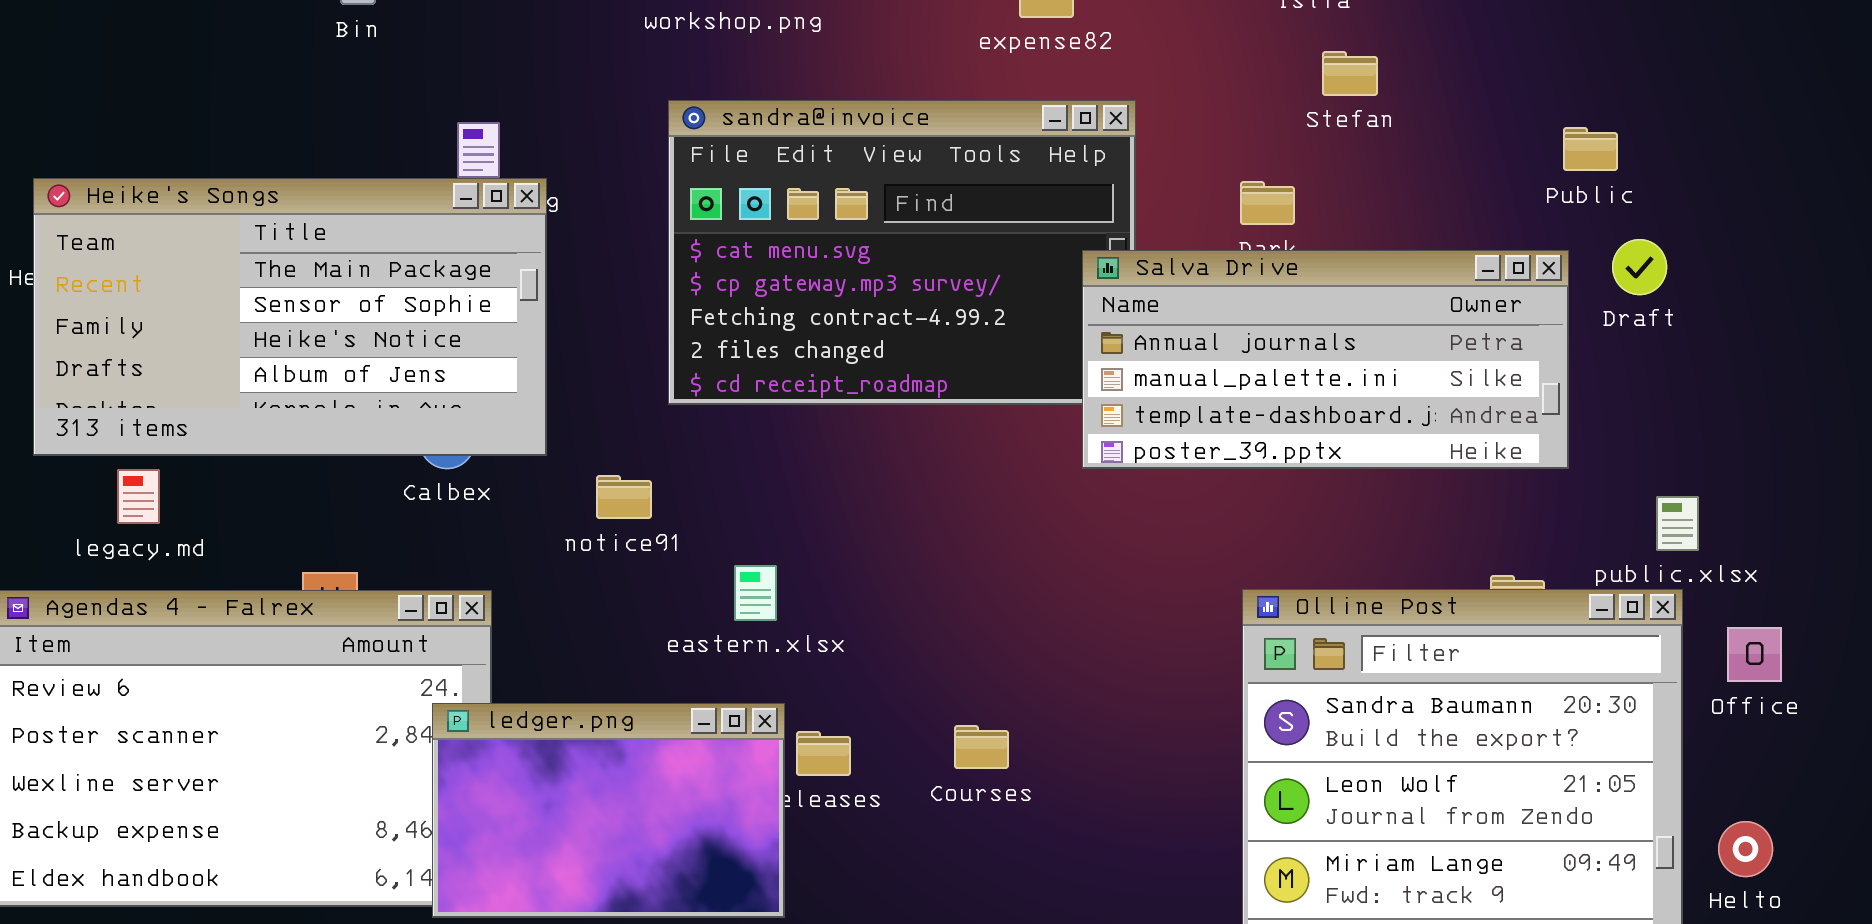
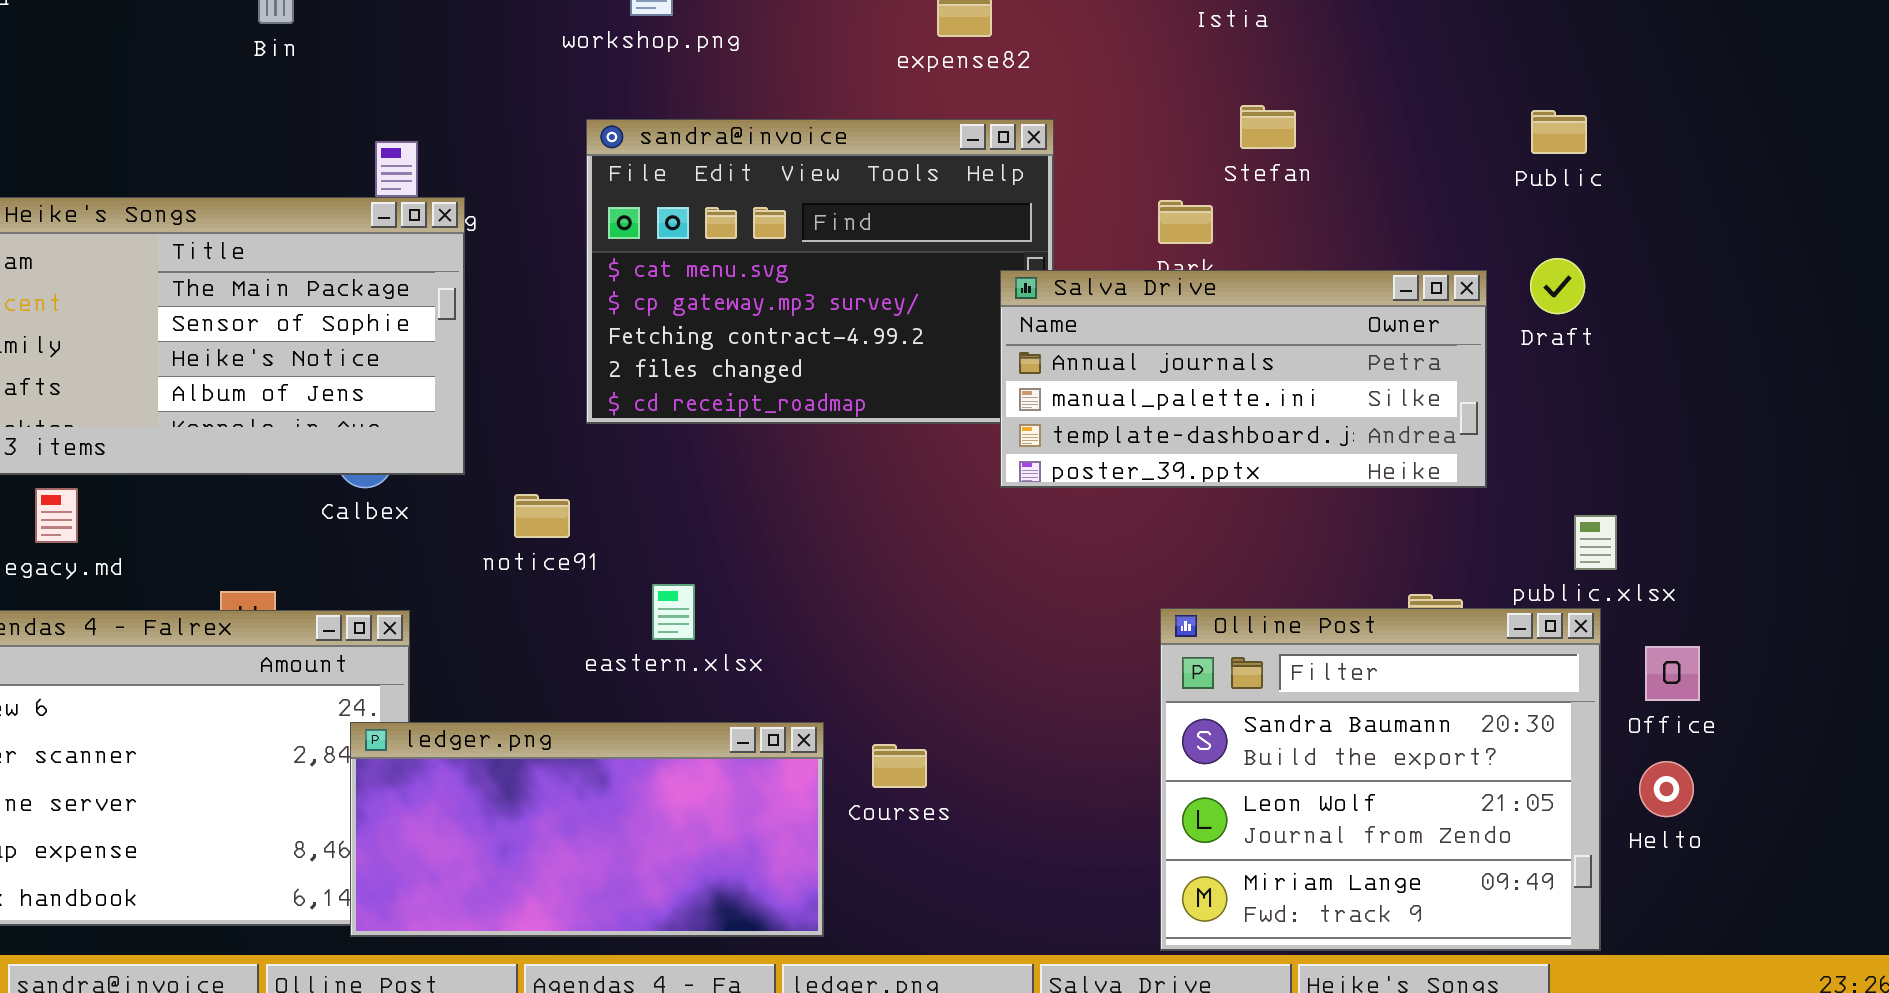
Stefan: [1322,51,1378,96] -> [1240,105,1296,149], moved
Public: [1563,127,1618,171] -> [1531,110,1587,154], moved
ledger.png: [432,703,785,918] -> [350,722,824,937], resized
Helto: [1718,821,1773,877] -> [1639,761,1694,817], moved

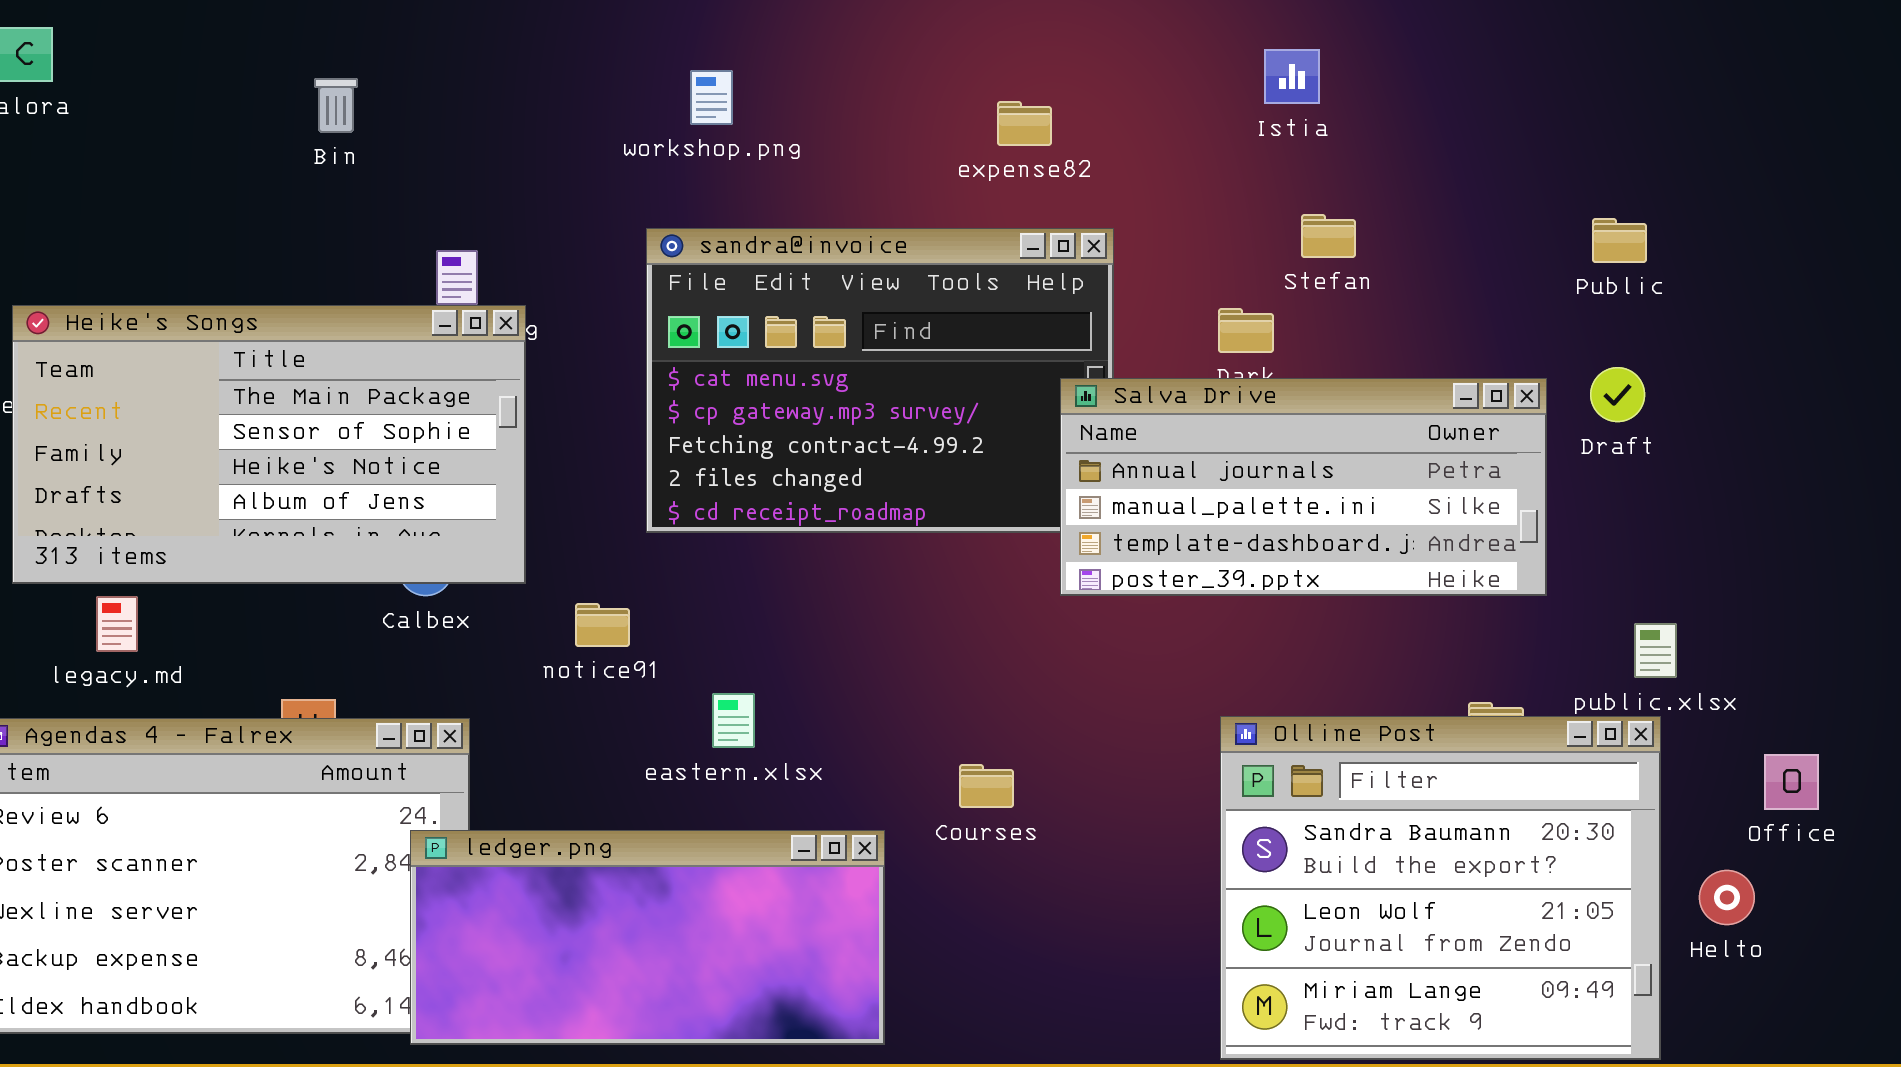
Office: [1645,646,1700,701] -> [1764,754,1819,810], moved
Courses: [872,744,927,788] -> [959,764,1014,808], moved

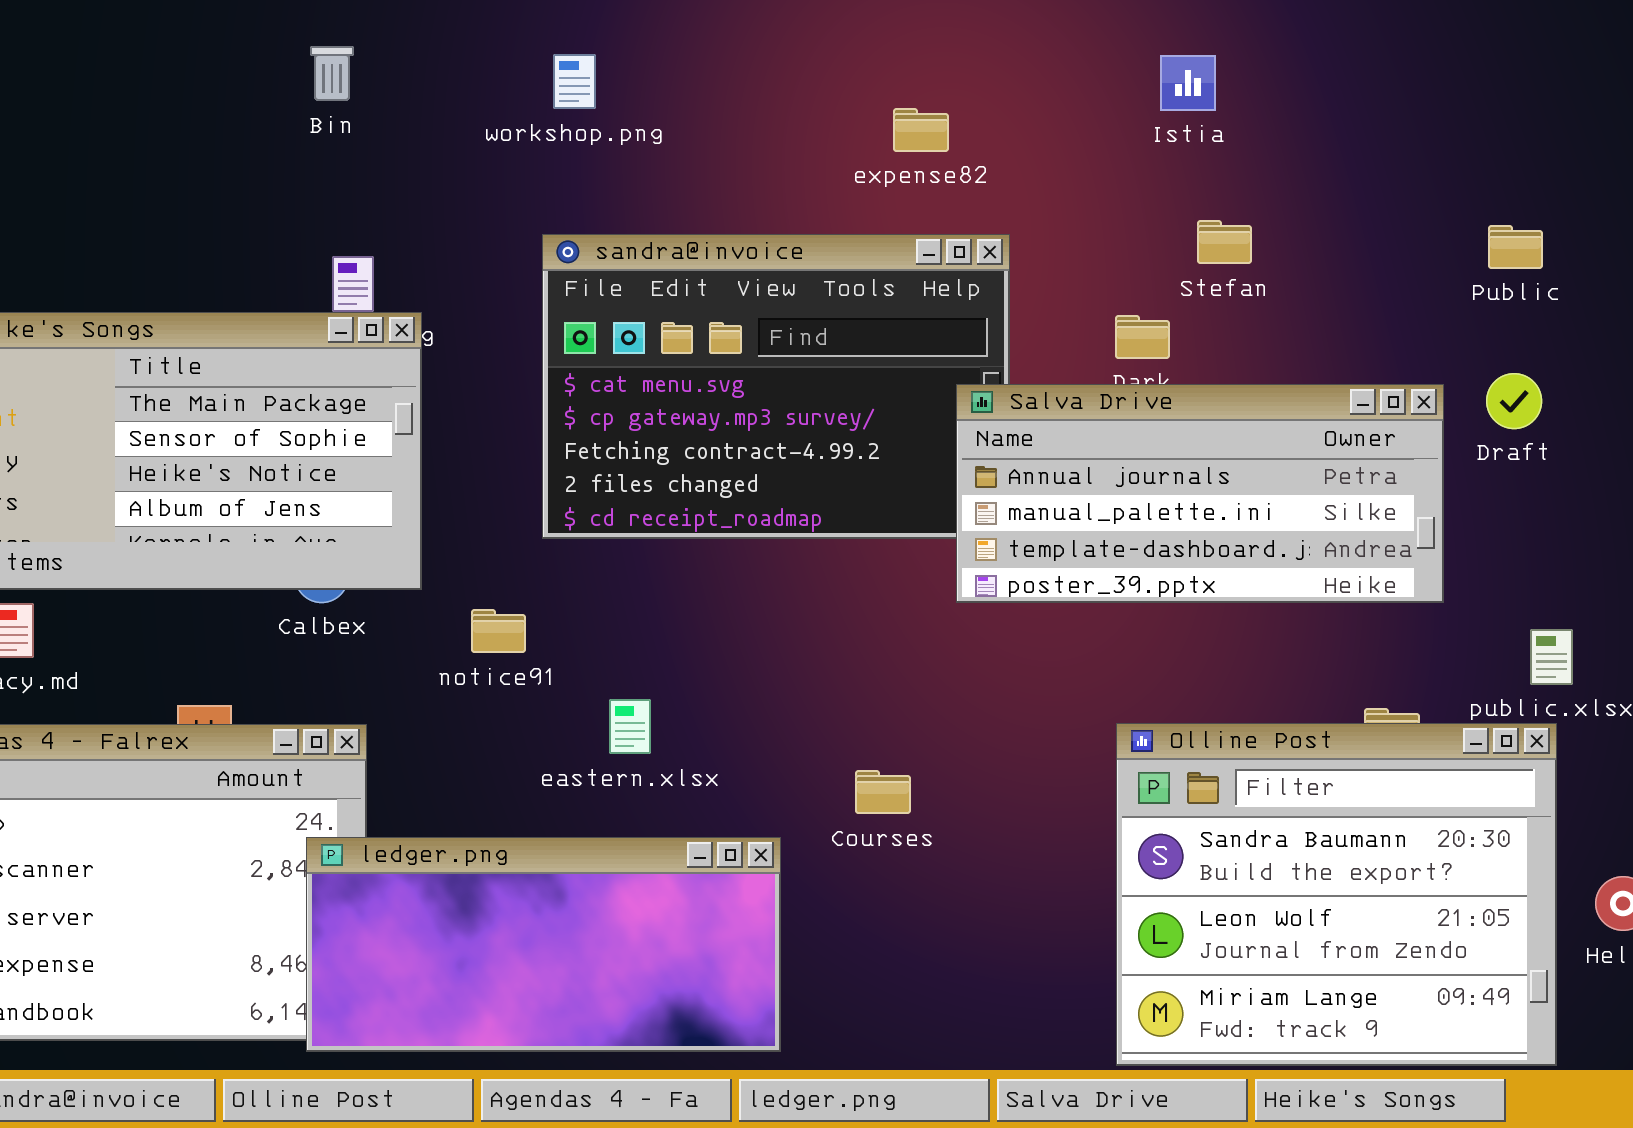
workshop.png: [690,70,733,125] -> [553,54,596,109], moved
Bin: [314,78,358,133] -> [310,46,354,101], moved

